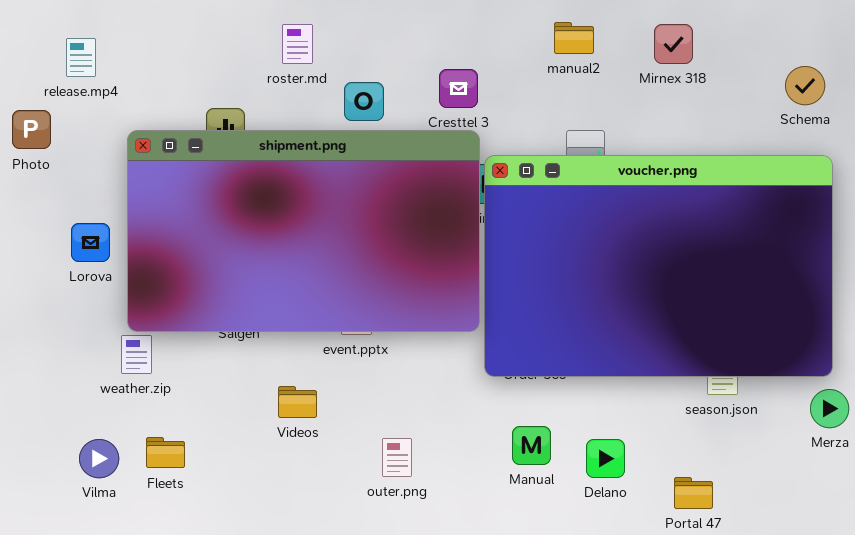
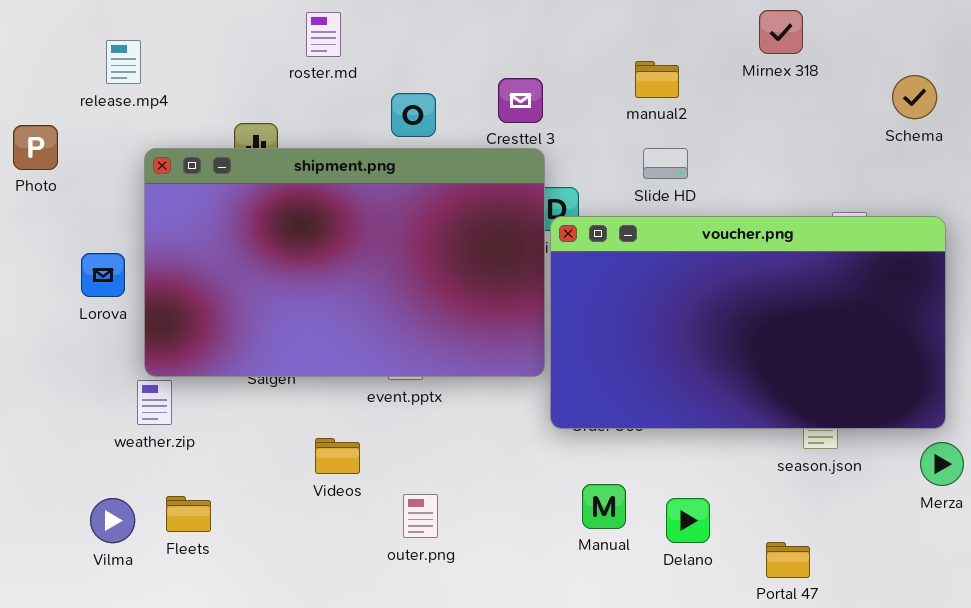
manual2: [554,22,594,54] -> [635,61,679,98], moved
roster.md: [282,24,313,64] -> [306,12,341,57], moved
Mirnex 318: [654,24,693,64] -> [759,10,803,54], moved
release.mp4: [66,38,96,77] -> [106,40,141,84], moved
voucher.png: [484,155,833,377] -> [550,216,946,429], resized
outer.png: [382,438,412,477] -> [403,494,438,538], moved

